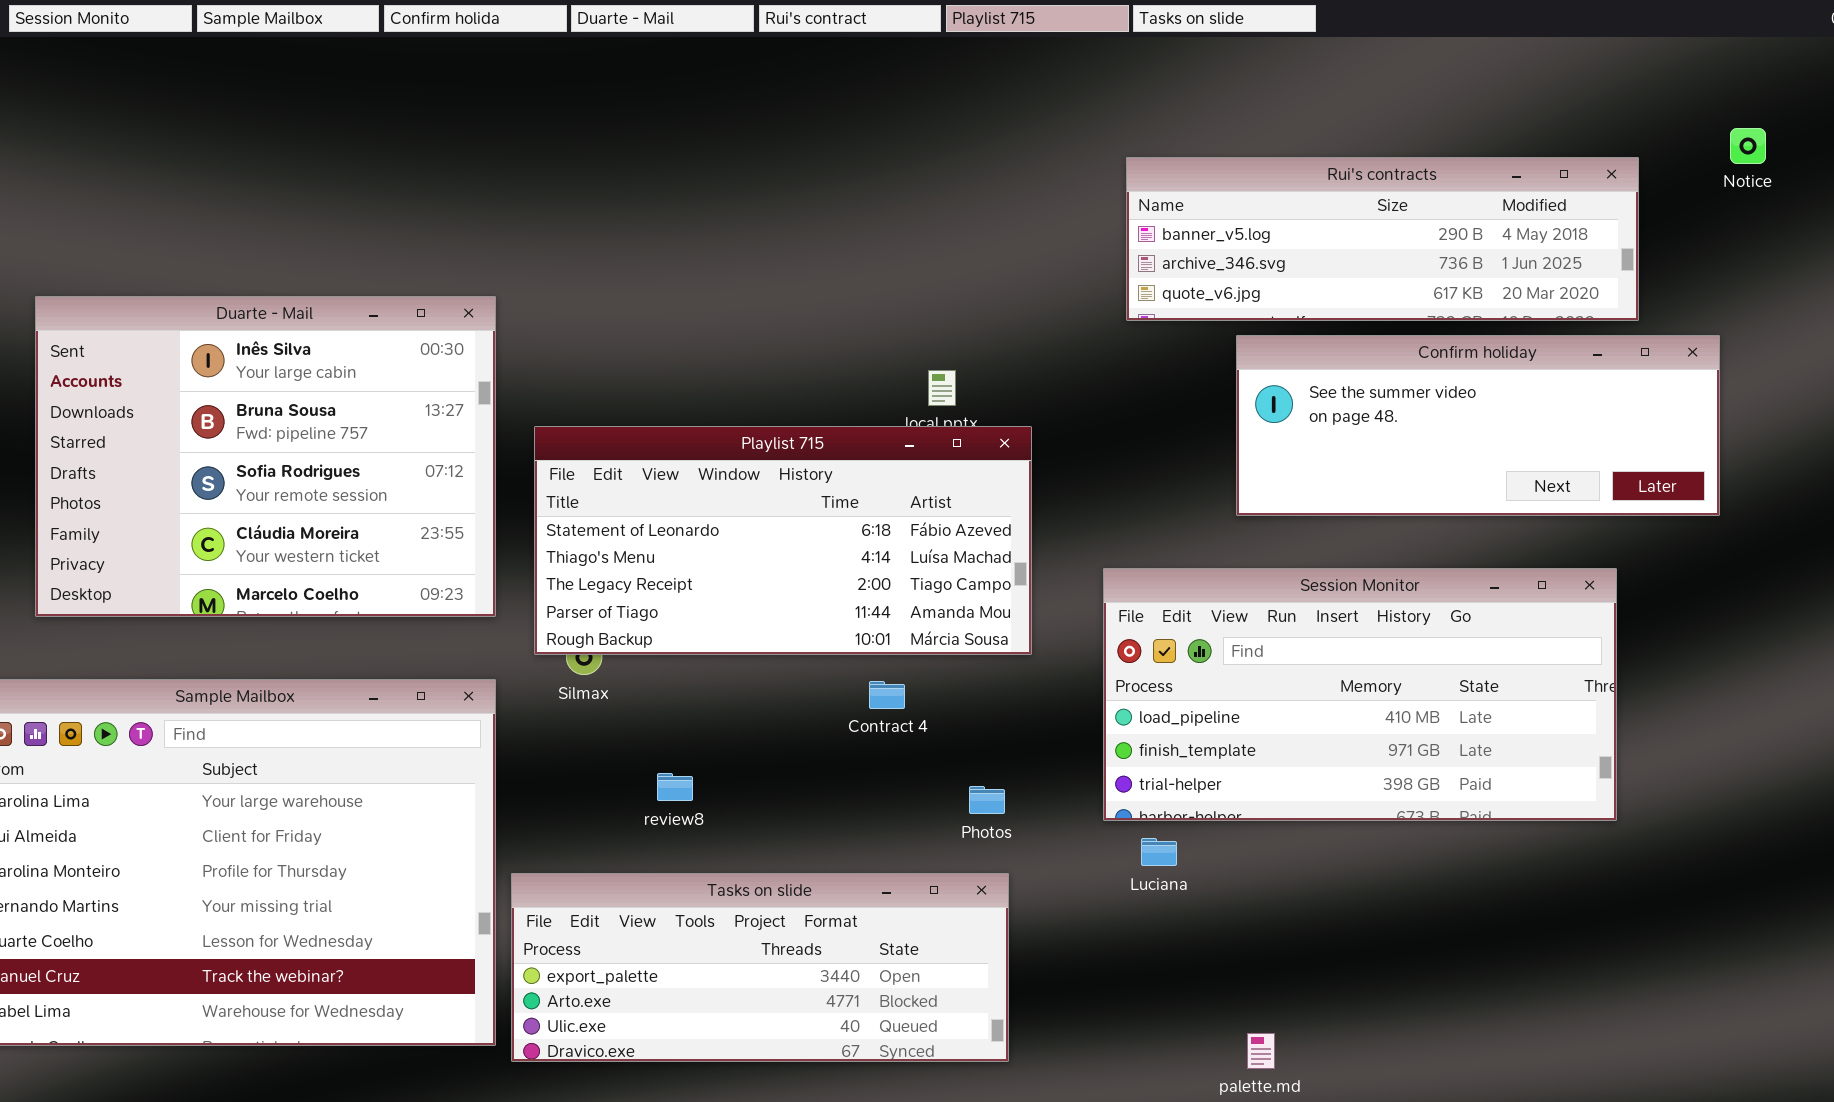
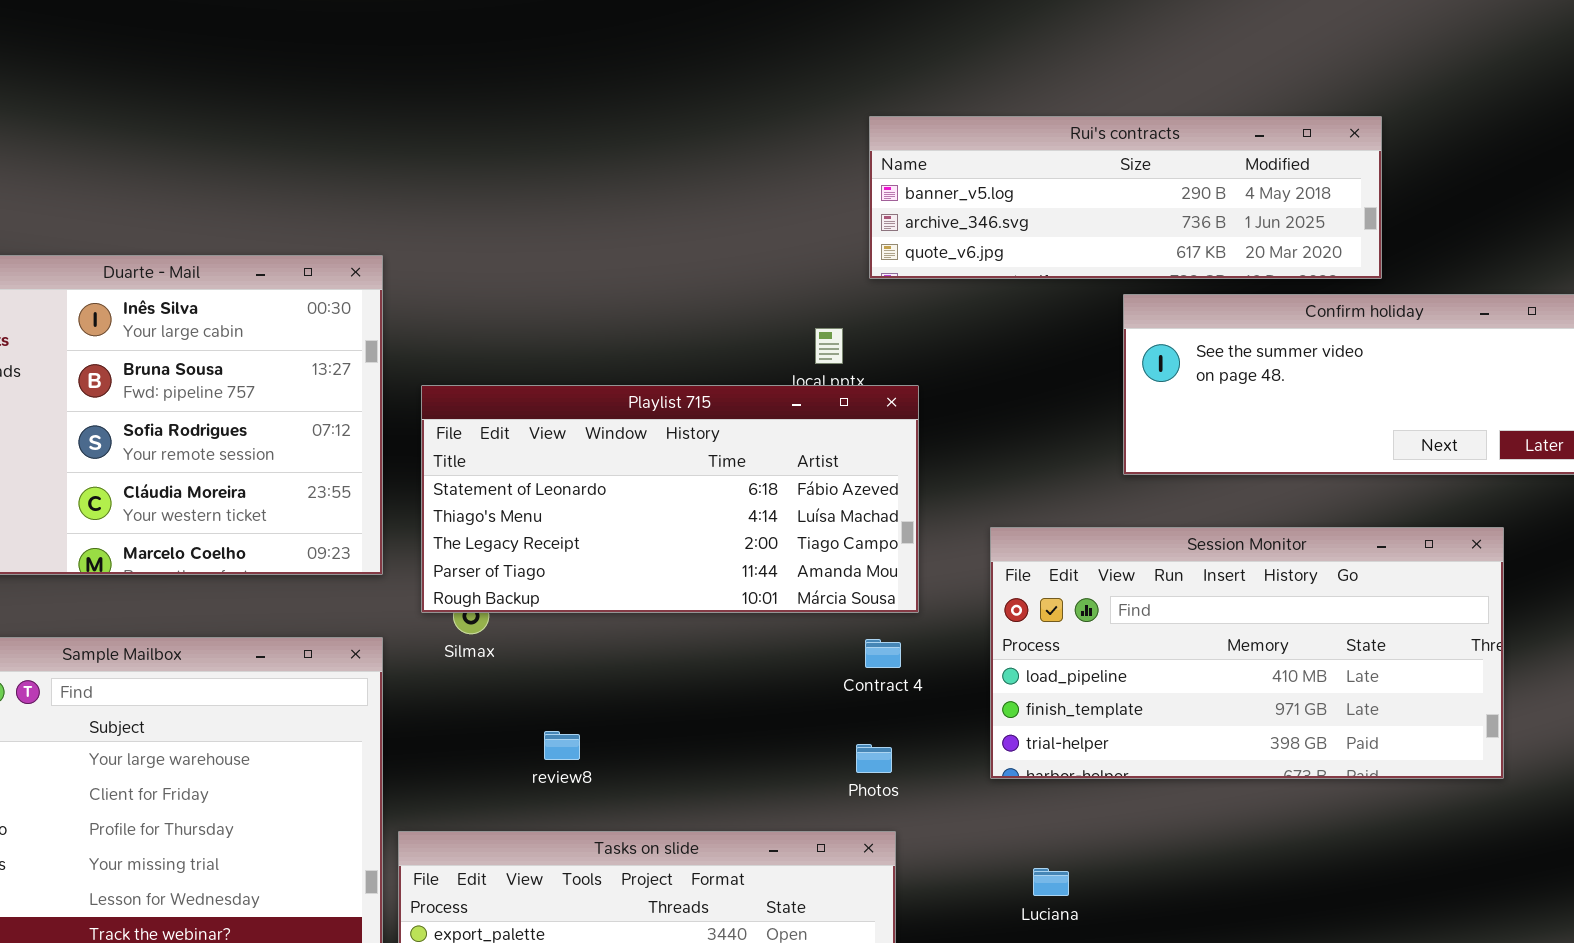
Rui's contracts: [1126,157,1639,321] -> [869,116,1382,279], moved
Contract 4: [869,681,905,709] -> [865,639,901,668], moved
Luciana: [1141,838,1177,866] -> [1033,868,1069,896], moved

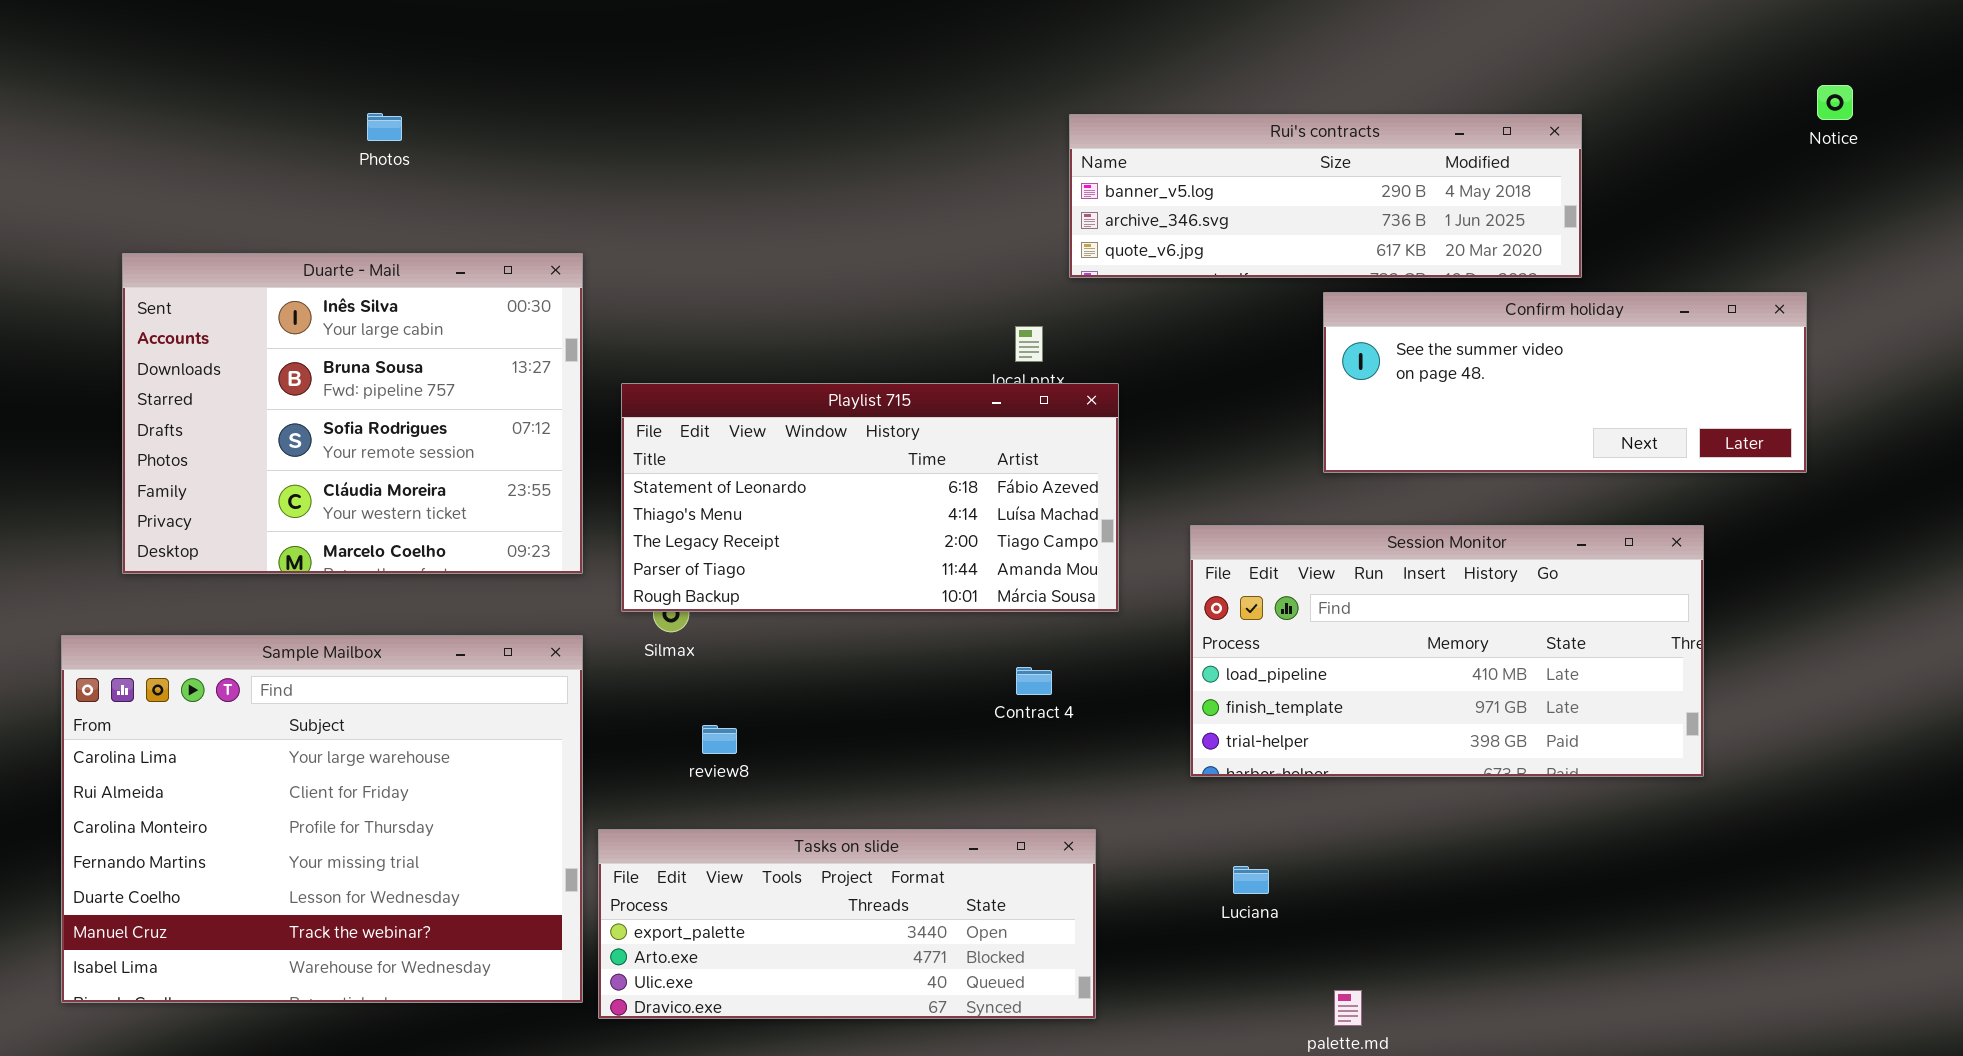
Contract 4: [865,639,901,668] -> [1016,667,1052,695], moved
review8: [544,731,580,760] -> [702,725,737,754], moved
Photos: [856,744,892,773] -> [367,113,402,141], moved

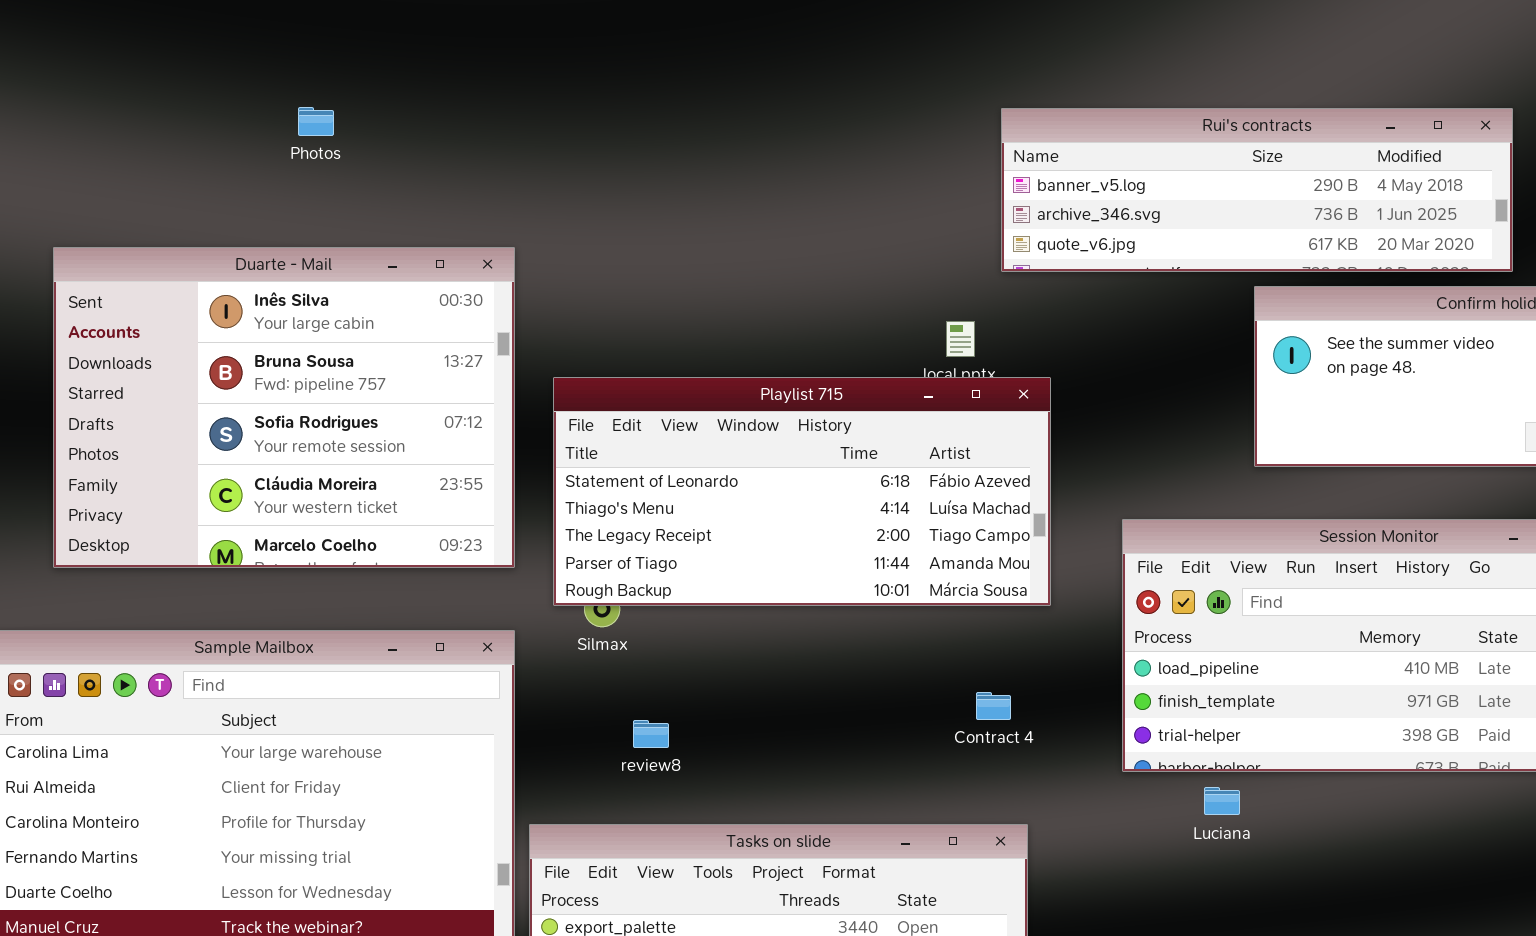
Contract 4: [1016,667,1052,695] -> [976,692,1011,720], moved
Luciana: [1233,866,1269,894] -> [1204,787,1240,815], moved

